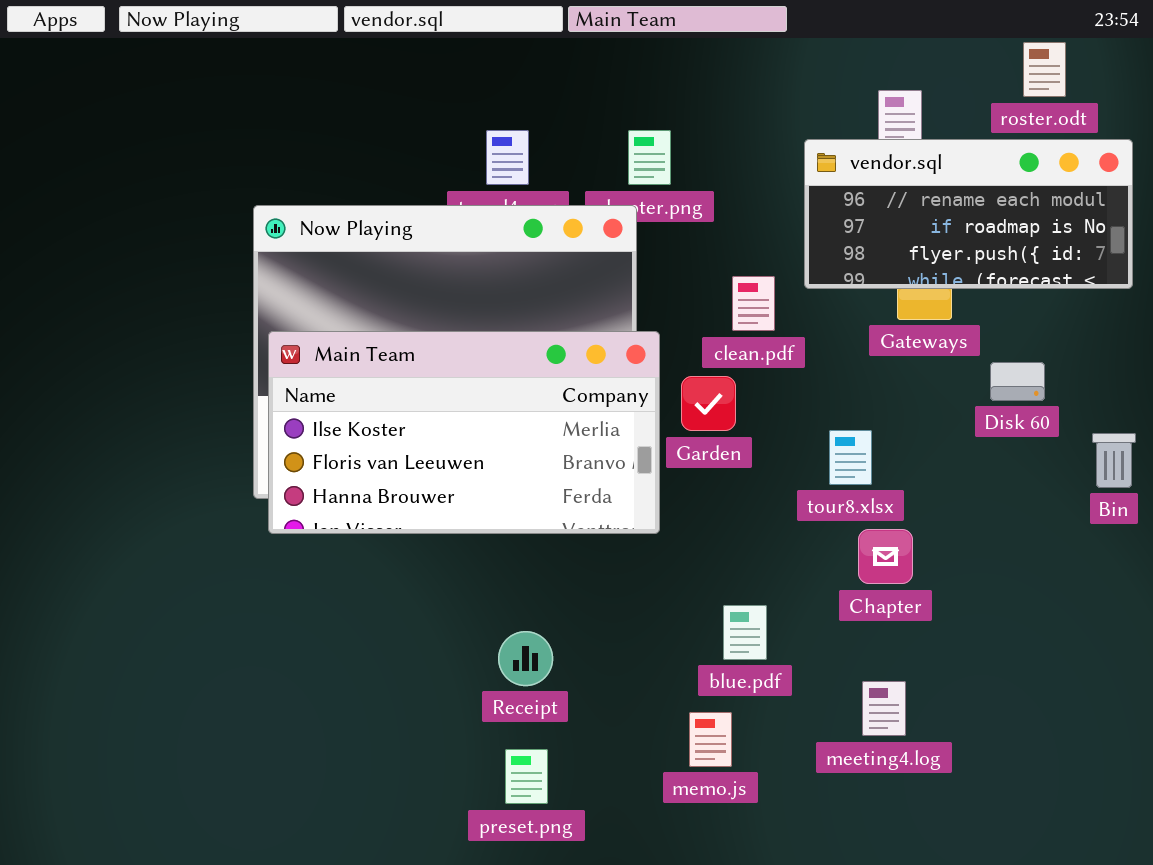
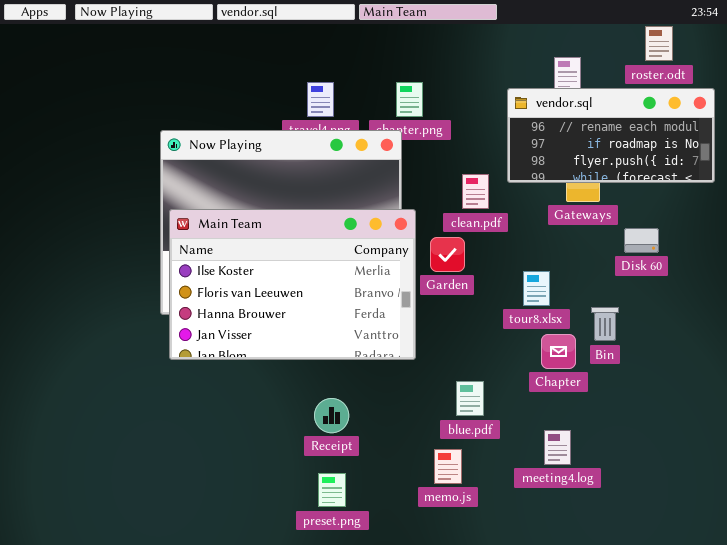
Main Team: [268,331,660,534] -> [169,209,416,360], resized
Bin: [1092,433,1136,488] -> [591,307,619,341], moved

